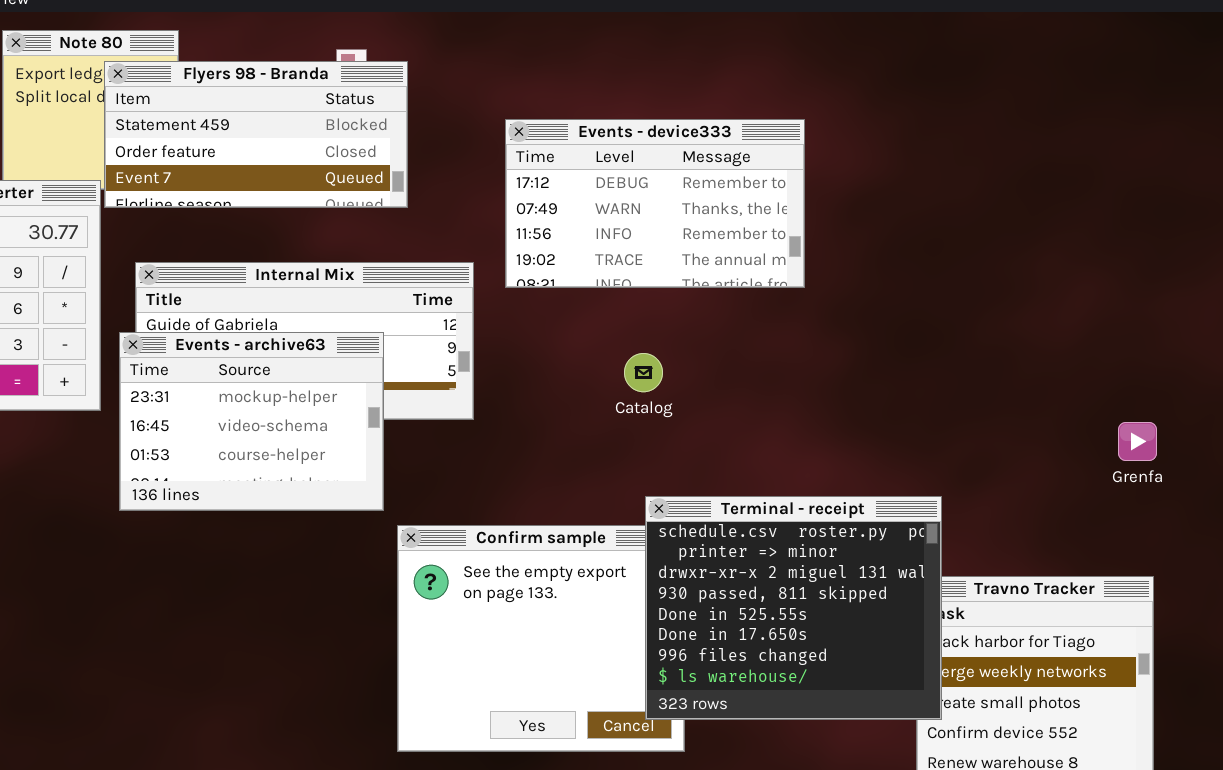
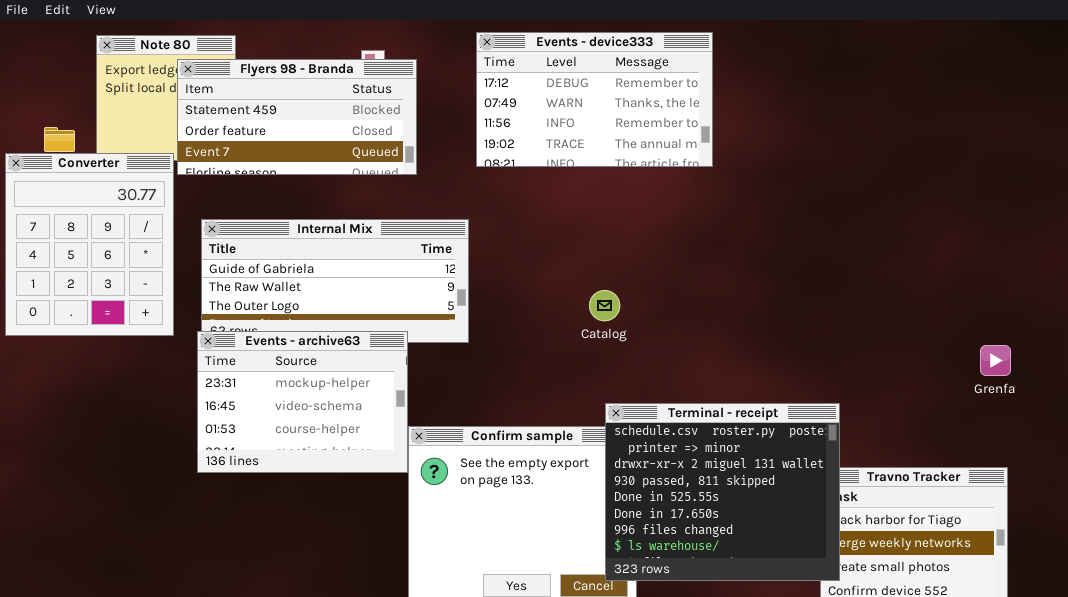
Events - device333: [505,119,805,288] -> [476,32,713,167], moved
Events - archive63: [119,332,384,511] -> [197,331,408,473], moved

